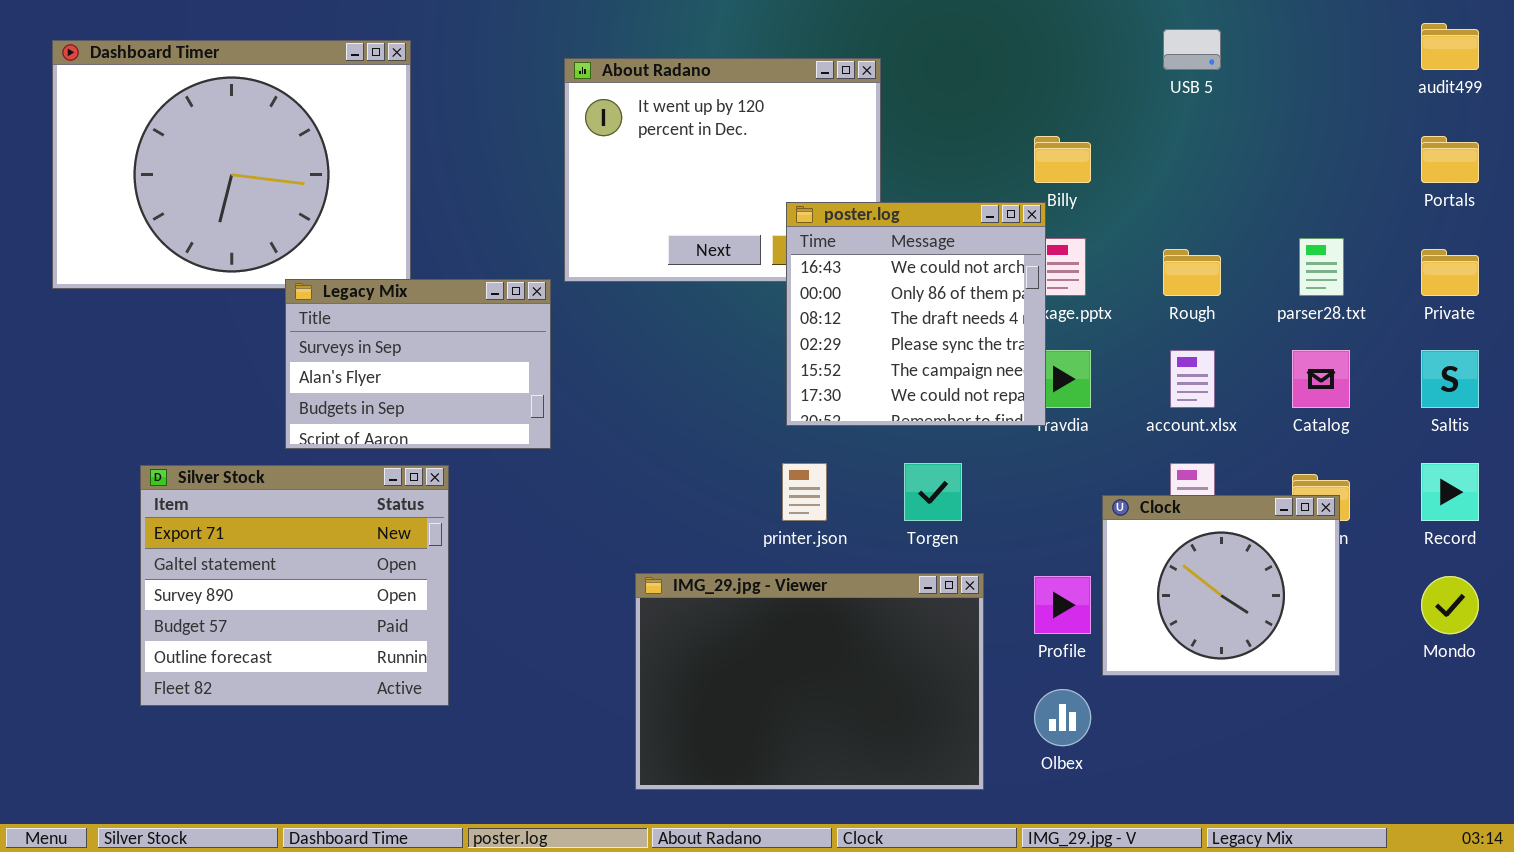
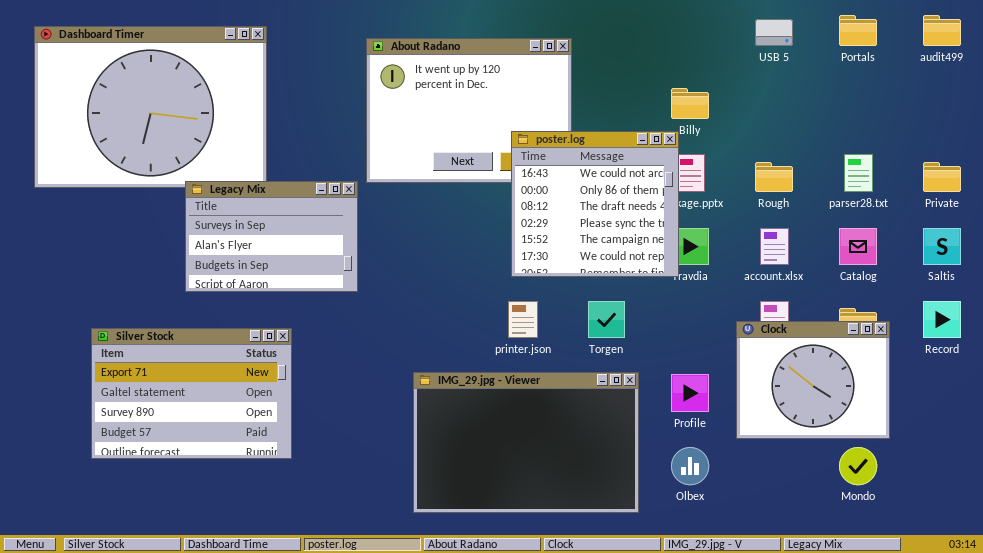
Portals: [1421,136,1479,183] -> [839,15,877,46], moved
Silver Stock: [140,465,449,706] -> [91,328,292,459], resized
Clock: [1102,495,1340,676] -> [736,321,890,439], moved
Mondo: [1421,576,1479,634] -> [839,447,877,485], moved

